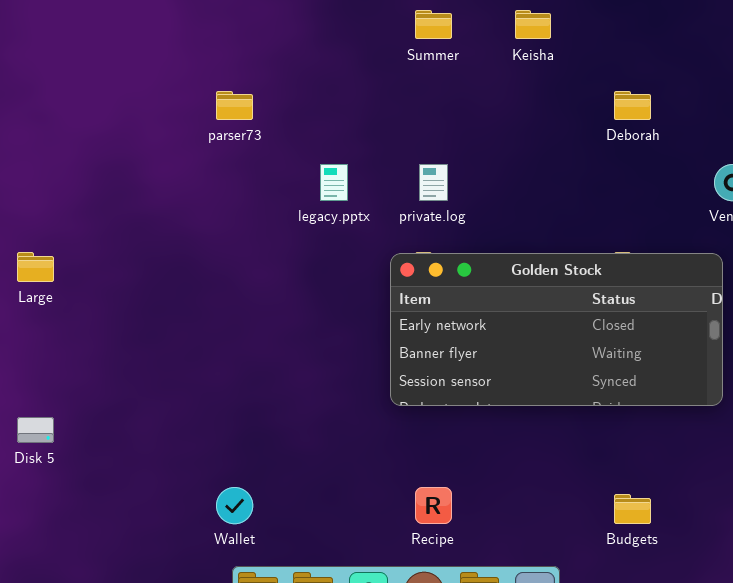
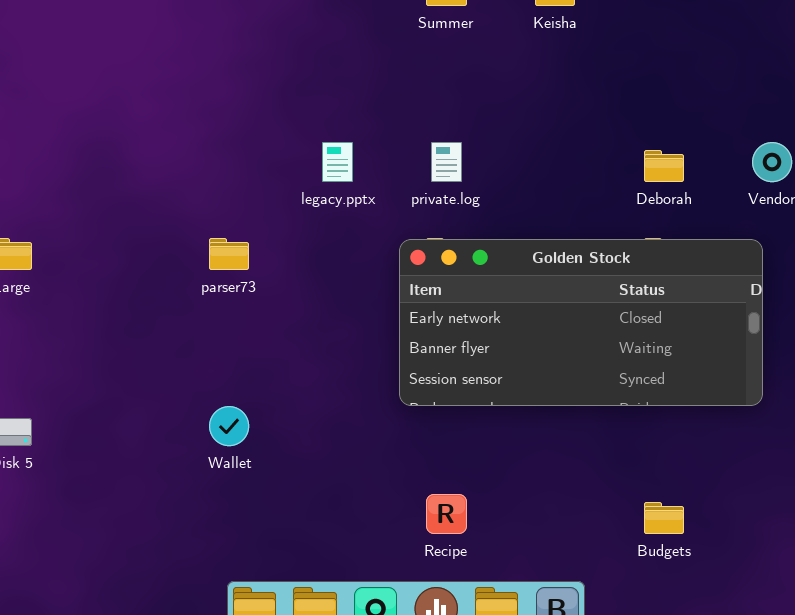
parser73: [216,91,253,120] -> [209,238,249,270], moved
Deborah: [614,91,651,120] -> [644,150,684,182], moved
Wallet: [216,487,253,524] -> [209,406,249,446], moved

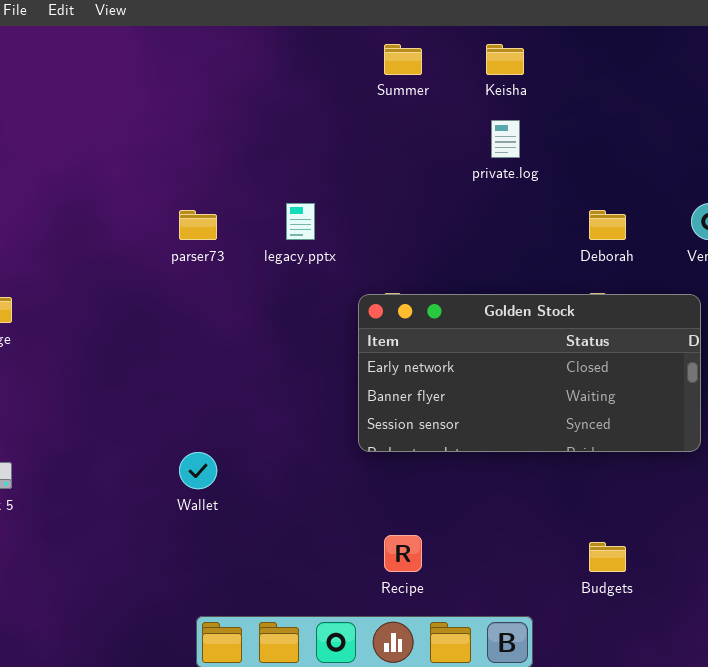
private.log: [431,142,462,182] -> [491,120,520,158], moved
parser73: [209,238,249,270] -> [179,210,217,240], moved

